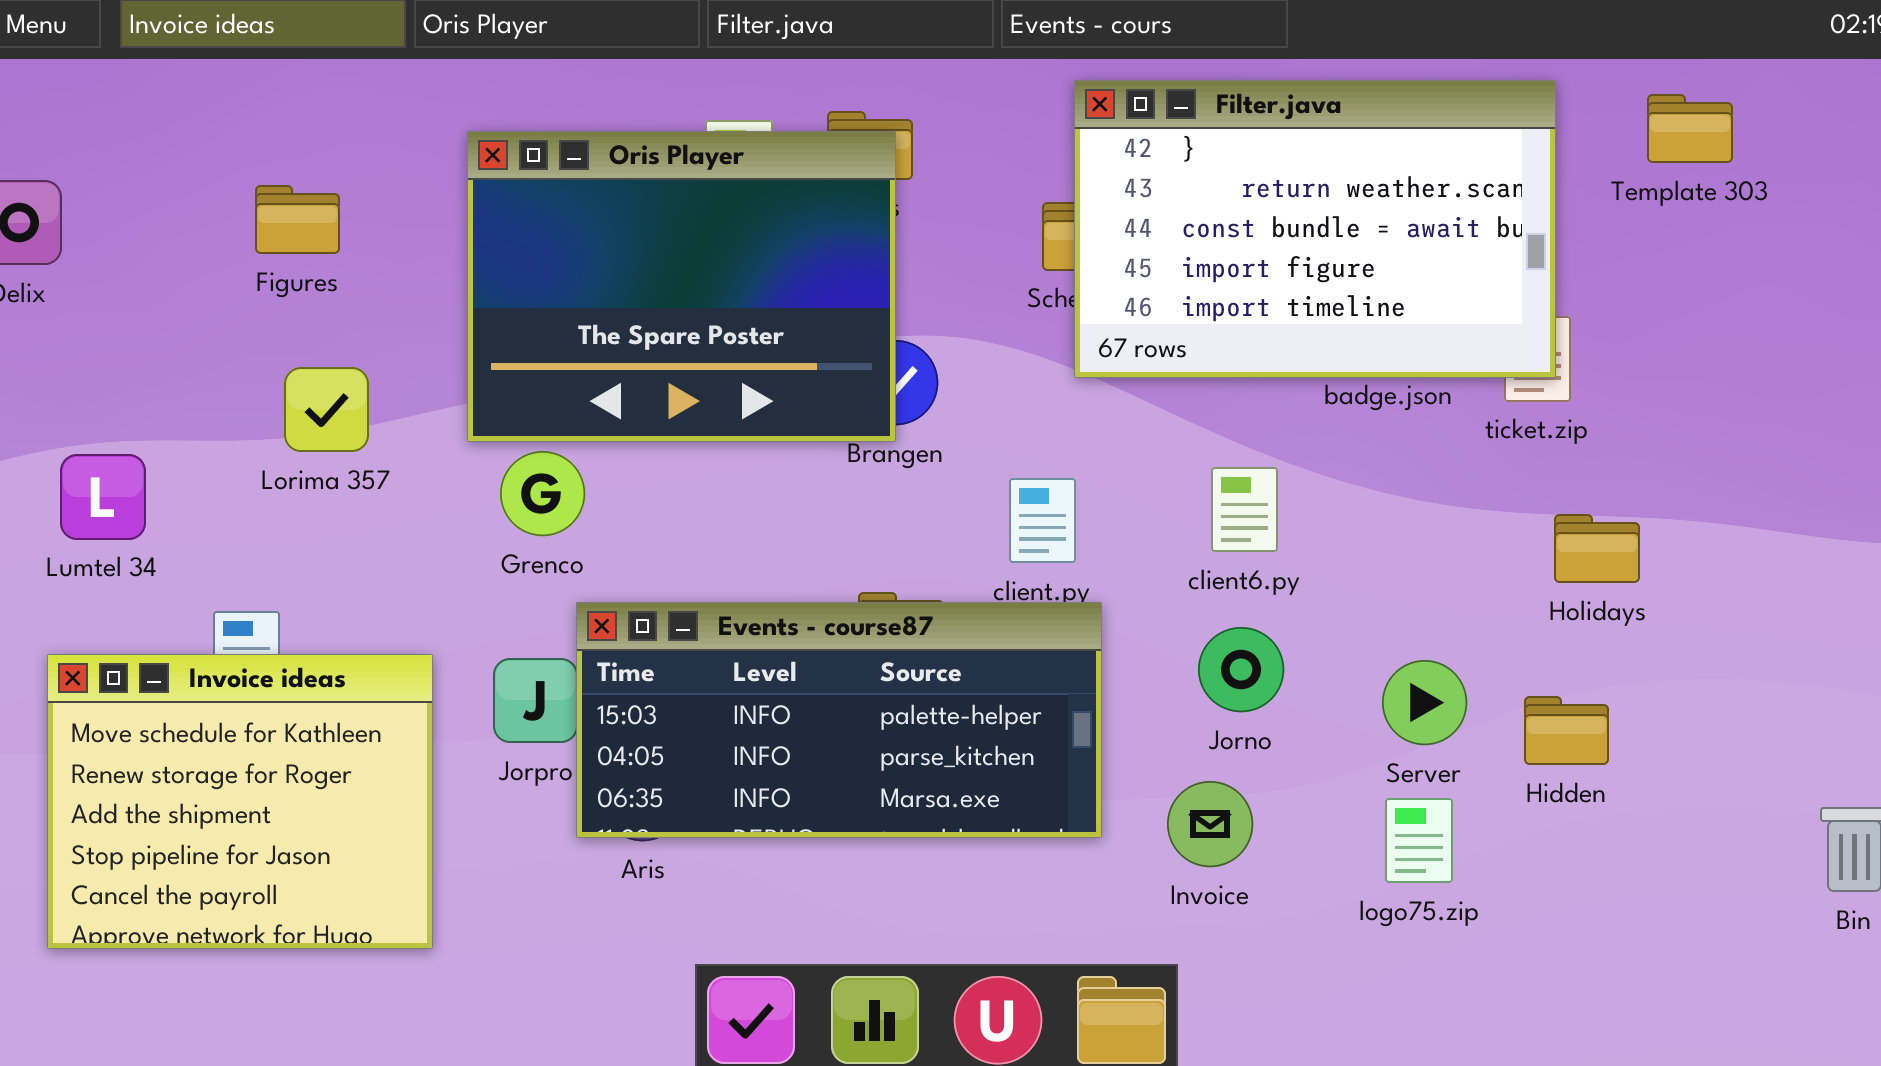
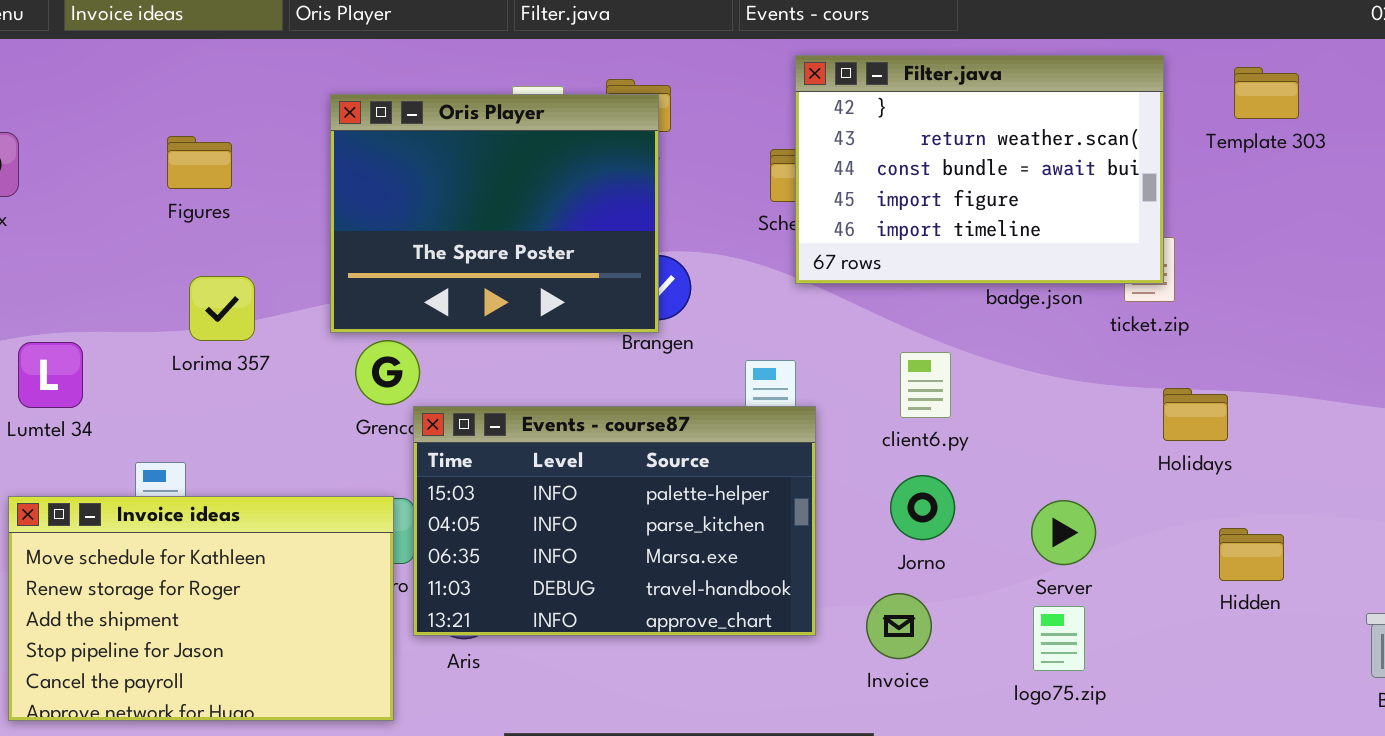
Events - course87: [576,602,1102,838] -> [413,406,816,636], resized
Invoice ideas: [47,654,433,949] -> [8,496,394,721], resized
Hidden: [1524,696,1609,765] -> [1219,528,1284,581], moved

